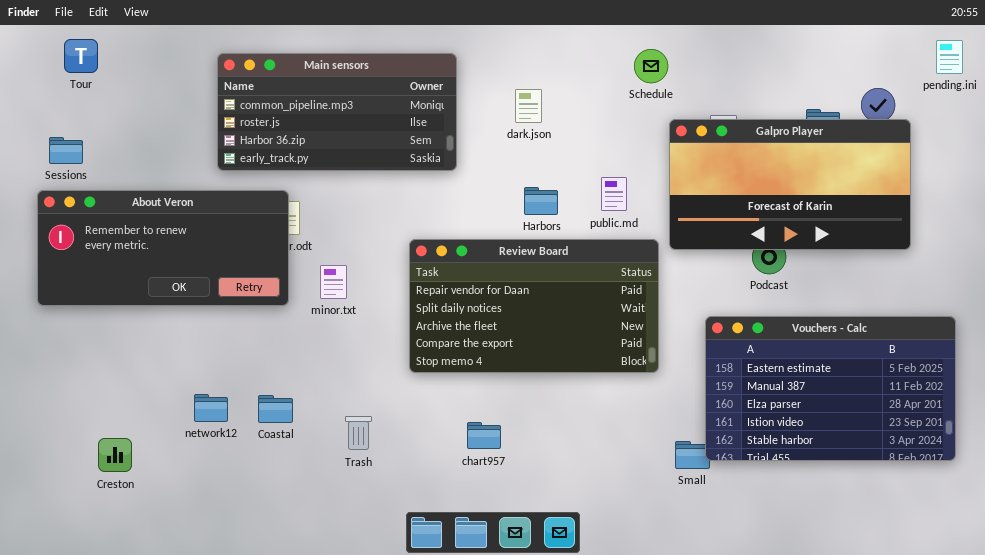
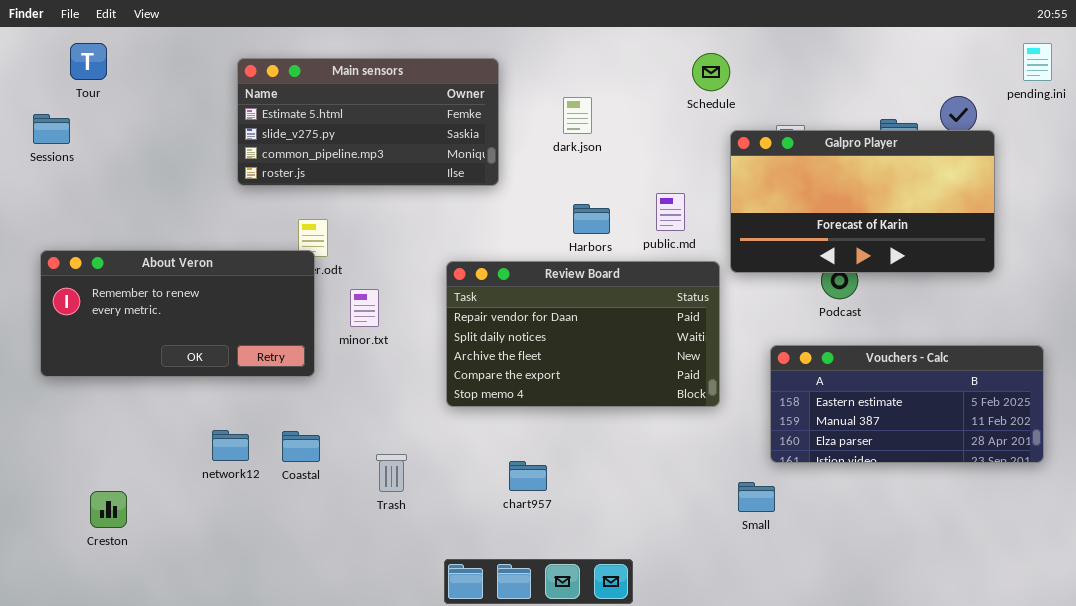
Main sensors: [217,53,457,171] -> [237,58,499,186], scrolled up 2 rows
Sessions: [49,137,83,164] -> [33,114,70,144], moved
About Veron: [37,190,289,306] -> [40,250,315,377], moved
Vouchers - Calc: [705,316,956,461] -> [770,345,1044,463], resized
Creston: [98,438,132,472] -> [90,491,127,528], moved

